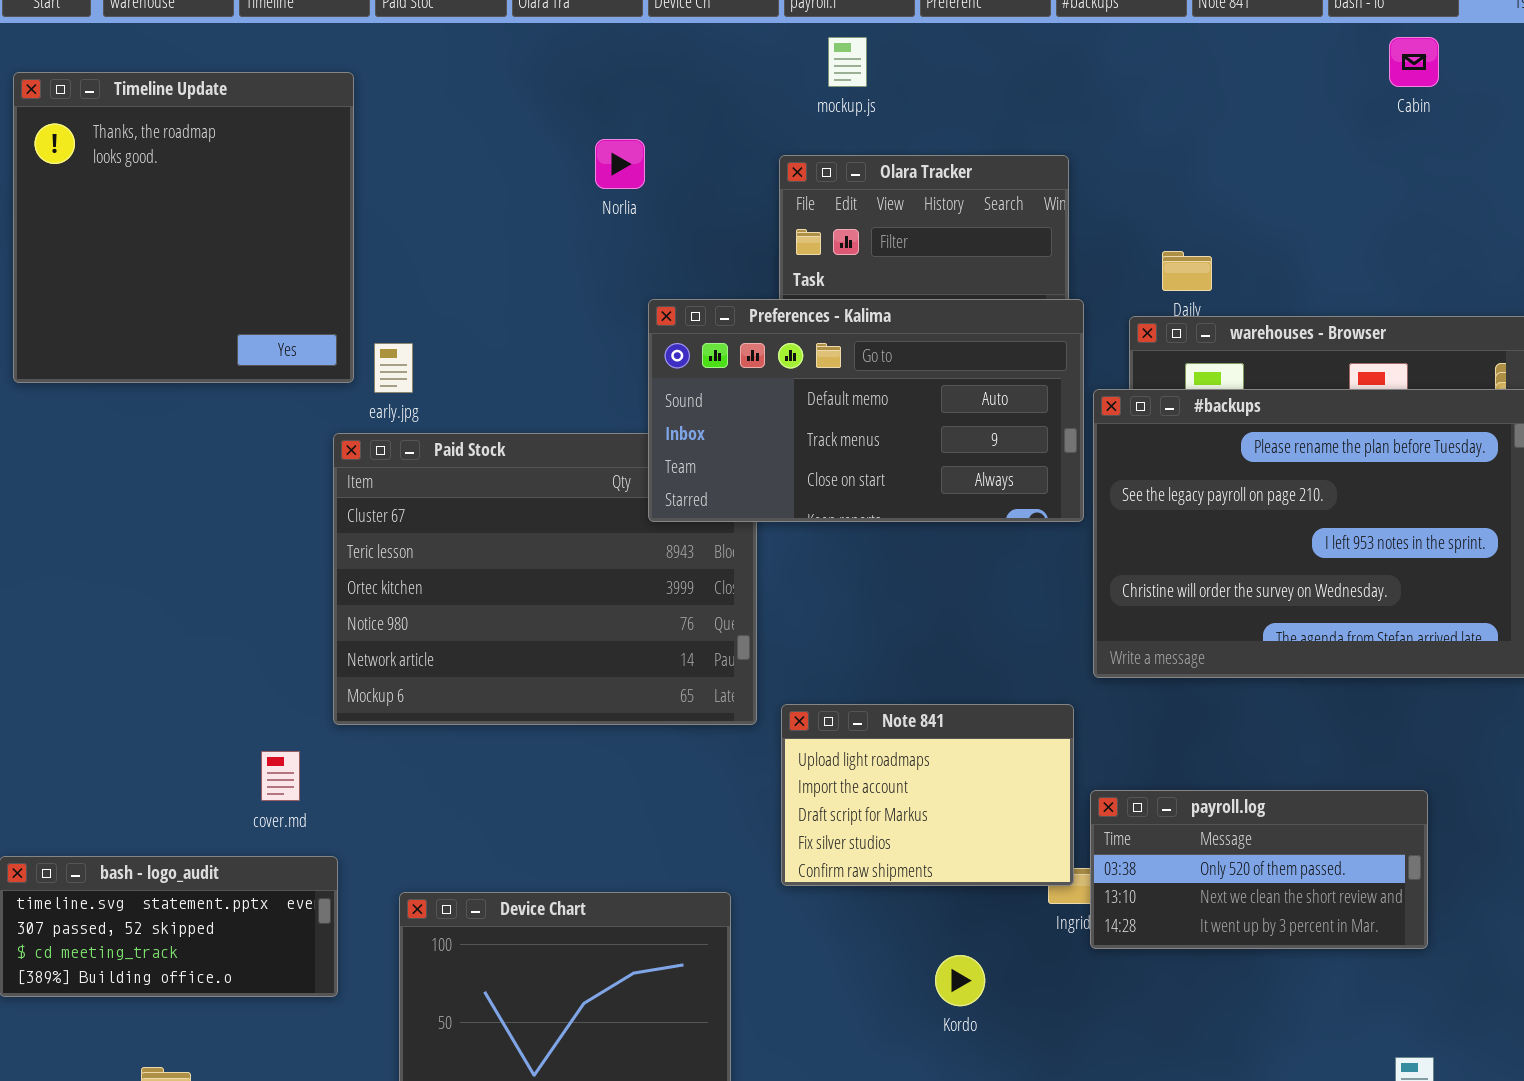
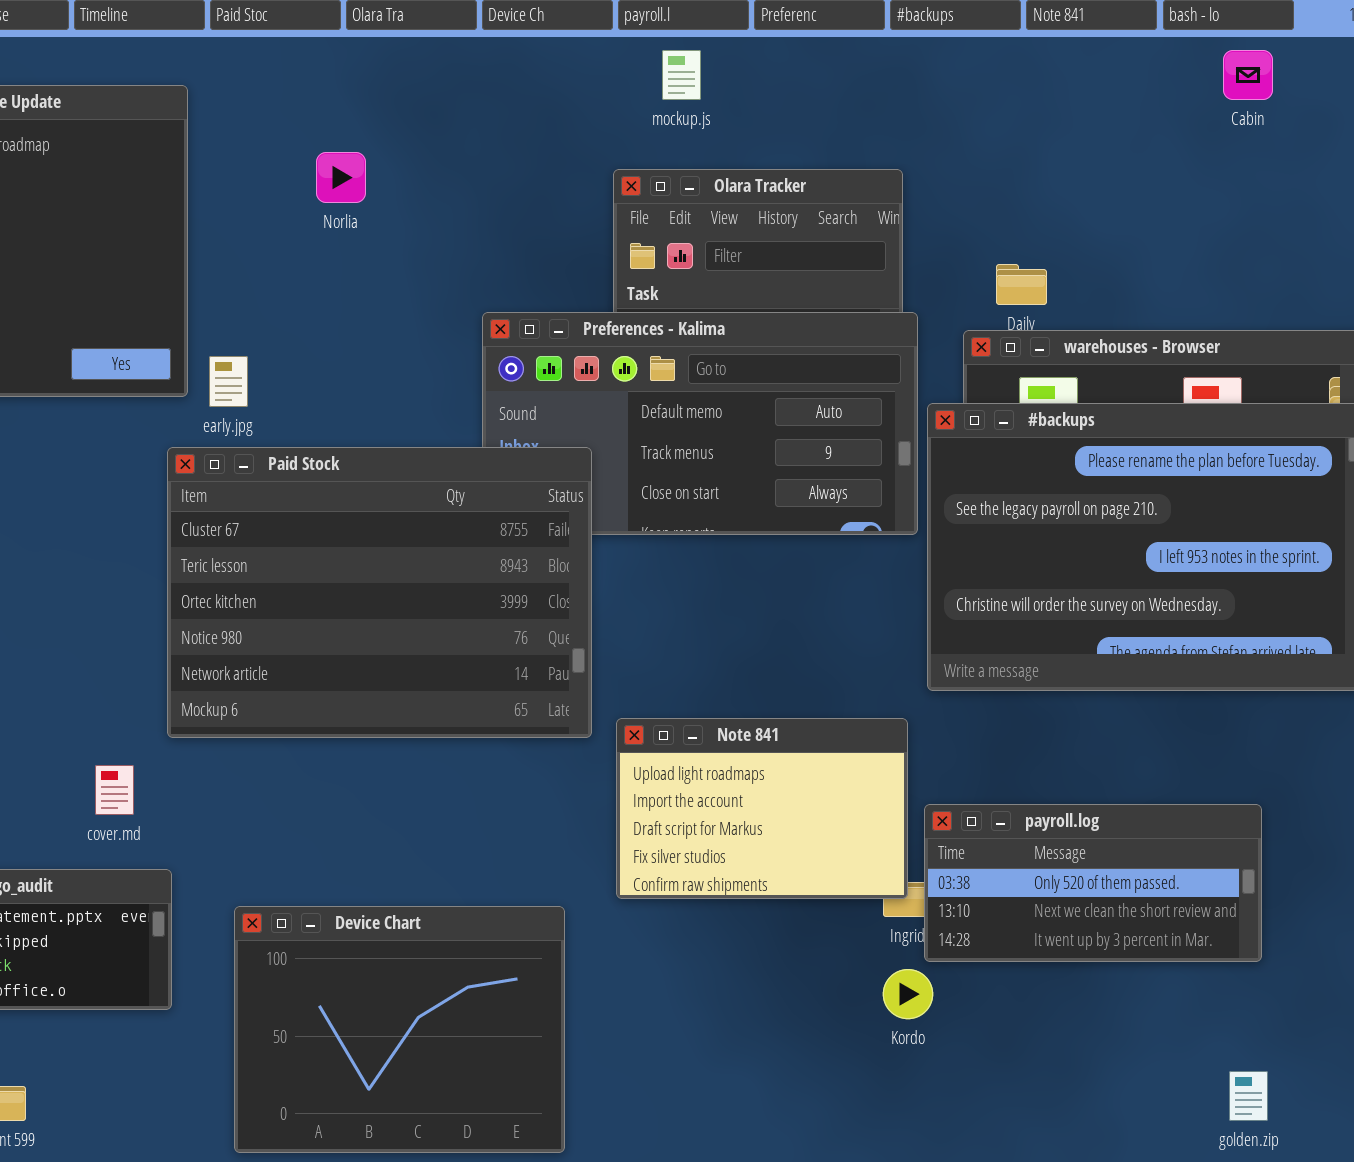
Norlia: [595,139,645,189] -> [316,152,366,203], moved
Paid Stock: [333,433,757,725] -> [167,447,592,738], raised
Kordo: [935,955,985,1006] -> [883,969,933,1019], moved

